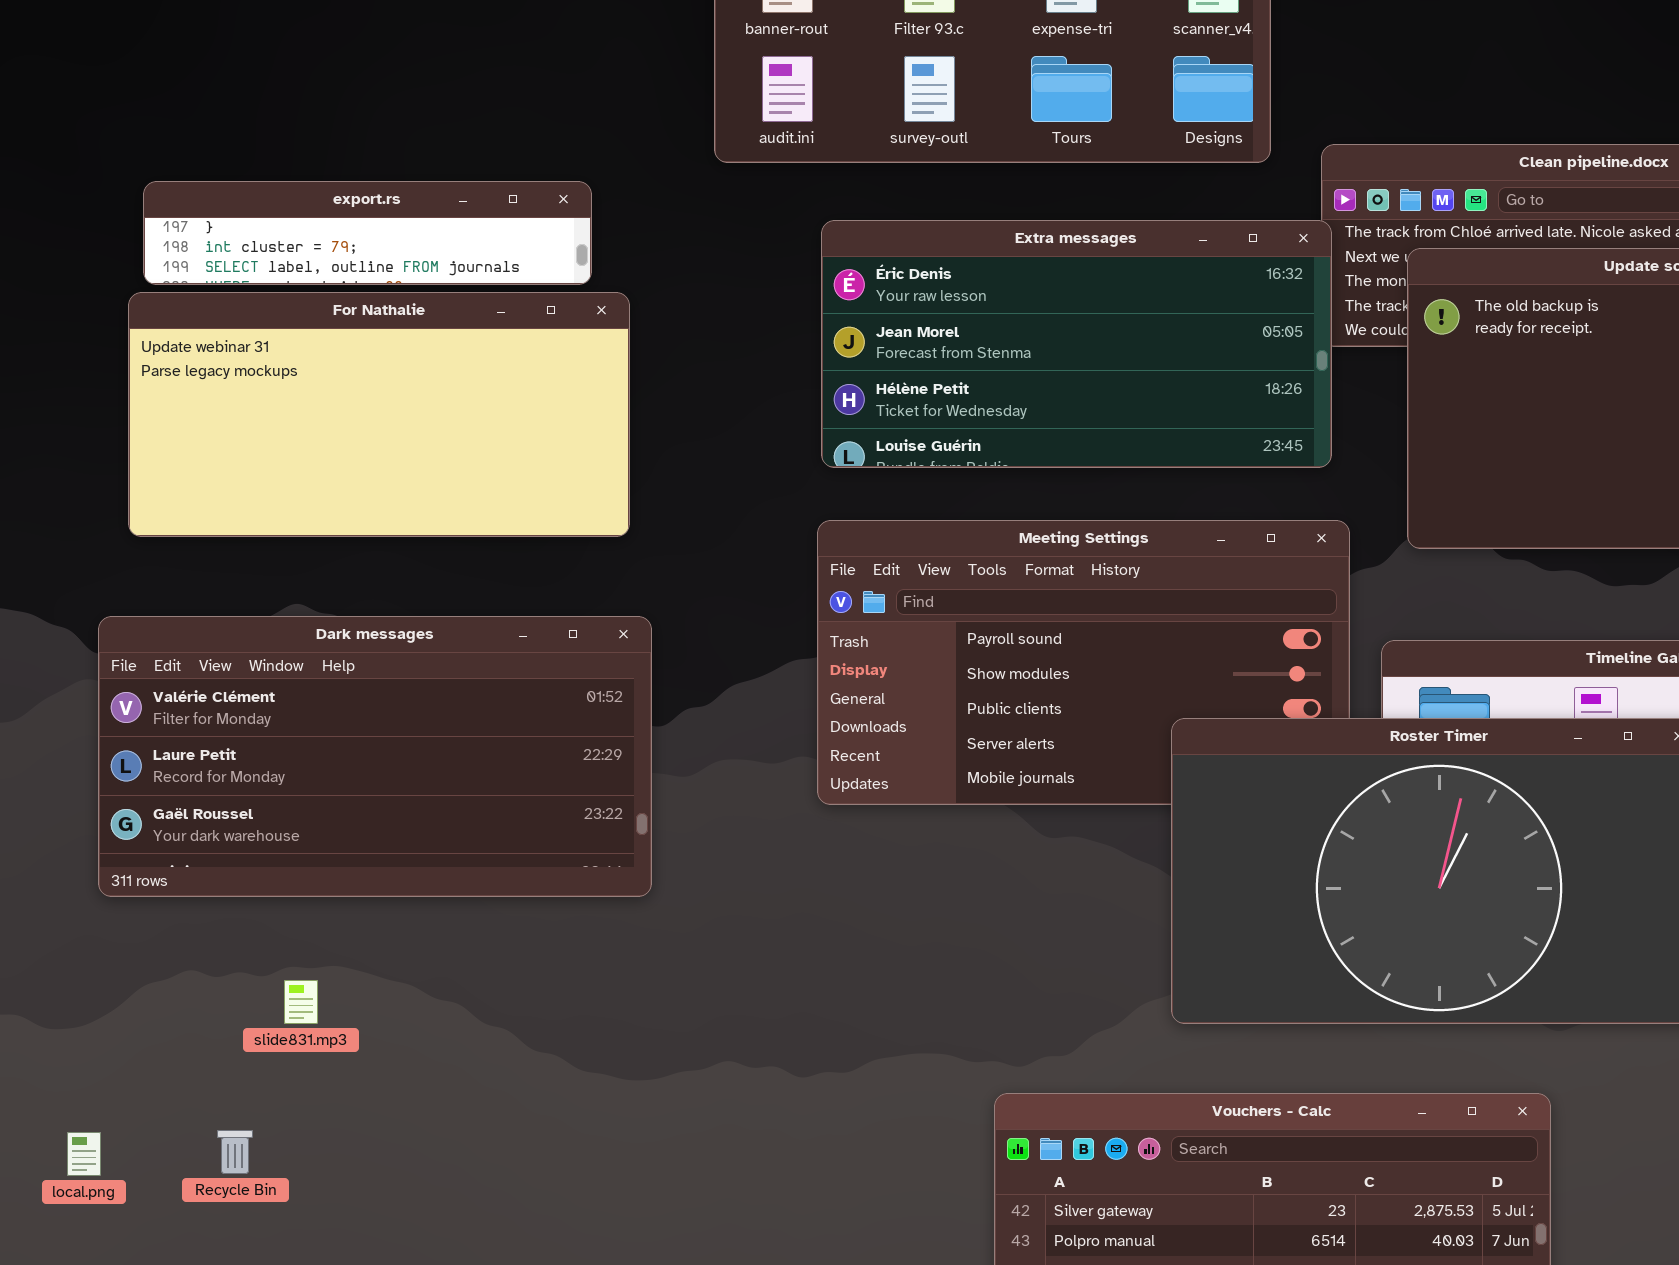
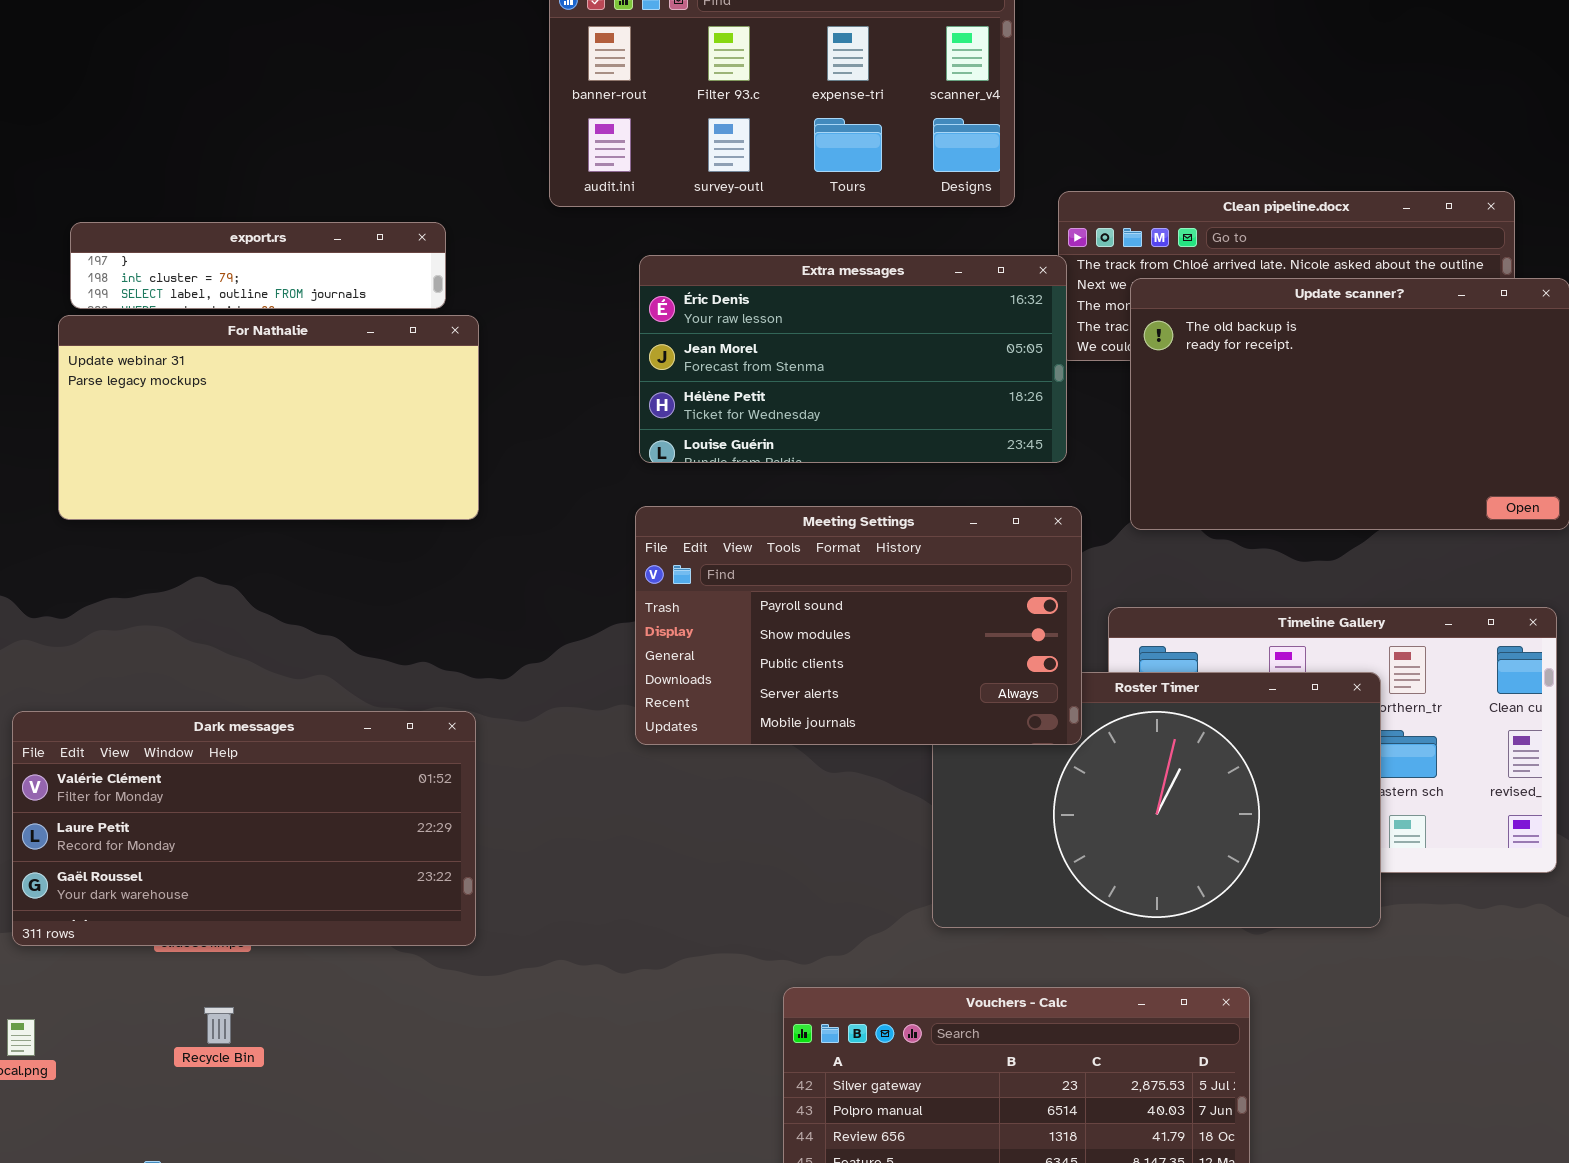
Meeting Settings: [817,520,1350,805] -> [635,506,1082,745], raised
Dark messages: [98,616,652,897] -> [12,711,476,946], moved
Recycle Bin: [217,1130,253,1174] -> [204,1007,234,1044], moved

